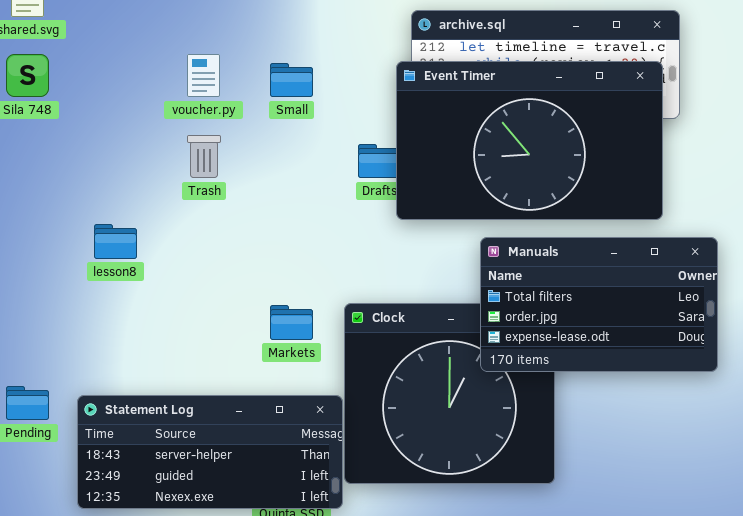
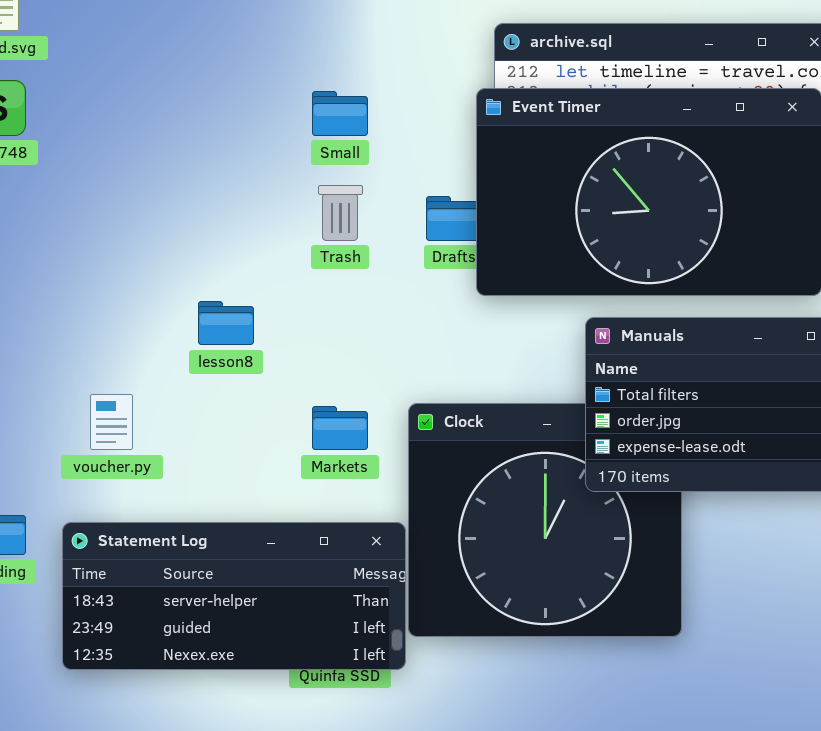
voucher.py: [187,54,220,97] -> [90,394,133,450], moved
Trash: [187,135,221,178] -> [318,185,363,241], moved
lesson8: [94,224,137,259] -> [198,301,254,345], moved

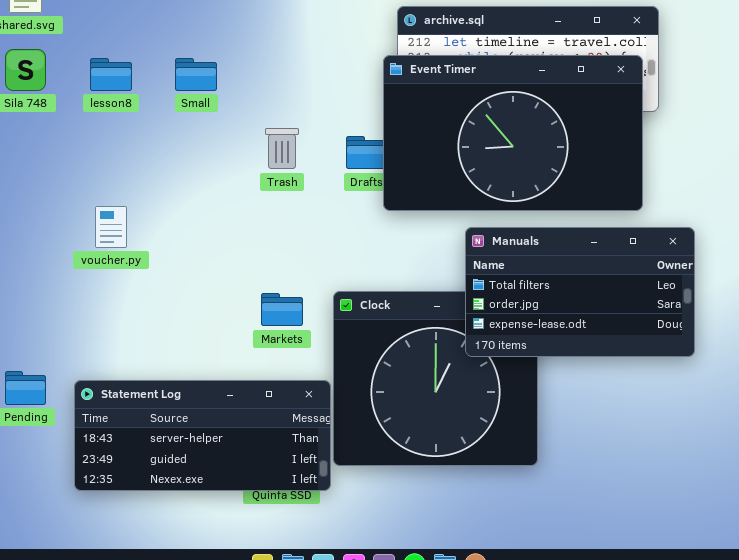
Small: [312,91,368,136] -> [175,58,217,91], moved
lesson8: [198,301,254,345] -> [90,58,132,91], moved
voucher.py: [90,394,133,450] -> [95,206,127,248], moved

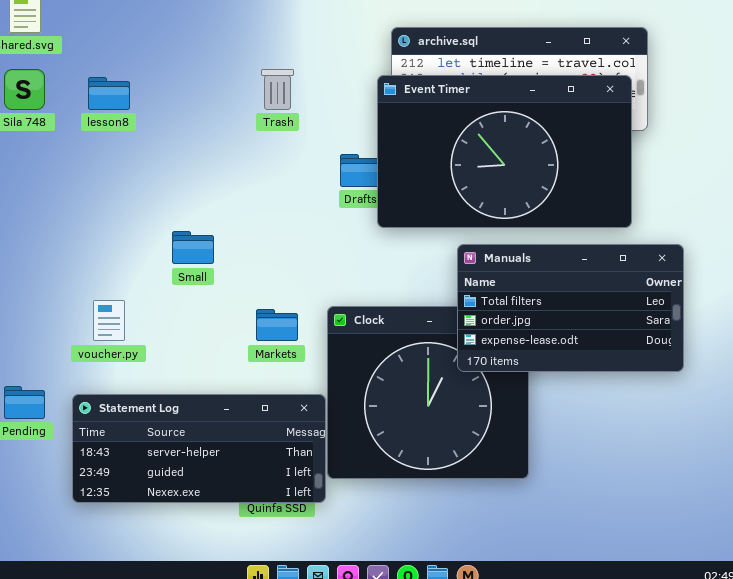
Small: [175,58,217,91] -> [172,231,214,264], moved
Trash: [265,128,299,169] -> [261,69,294,110], moved
voucher.py: [95,206,127,248] -> [93,300,125,341], moved

